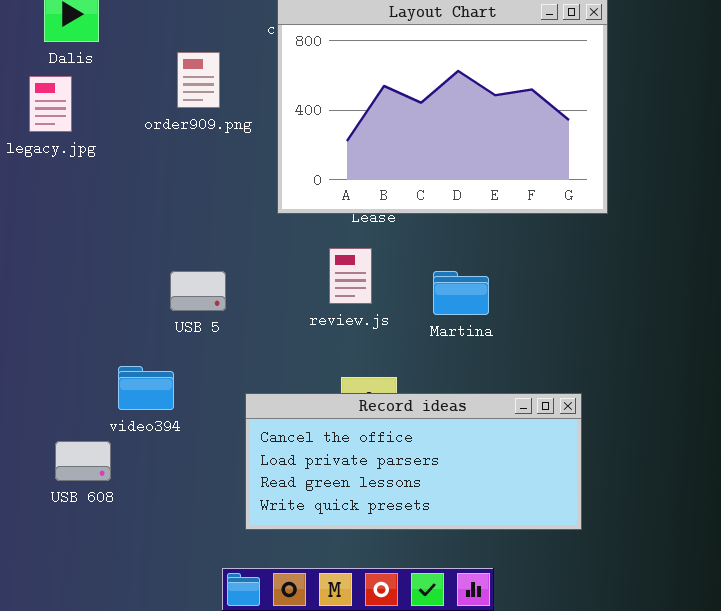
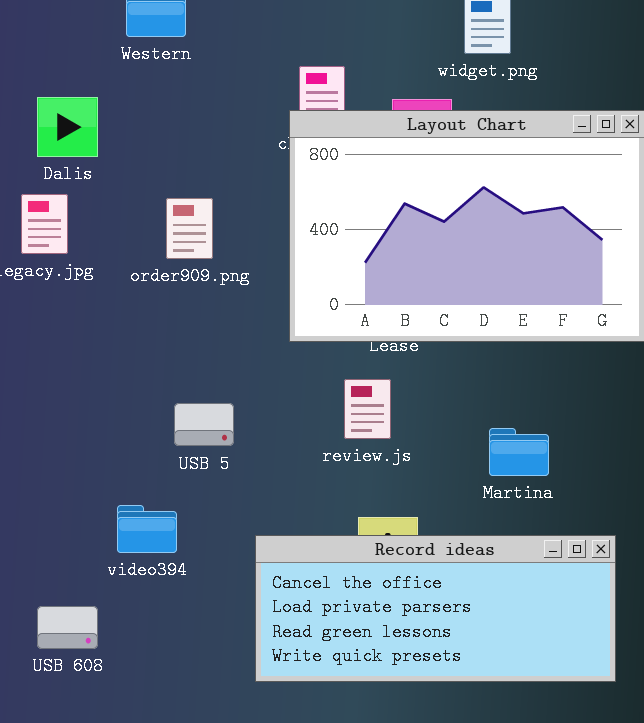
order909.png: [177,52,220,108] -> [166,198,213,259], moved
Martina: [433,271,489,315] -> [489,428,549,476], moved
USB 608: [55,441,111,481] -> [37,606,98,649], moved

